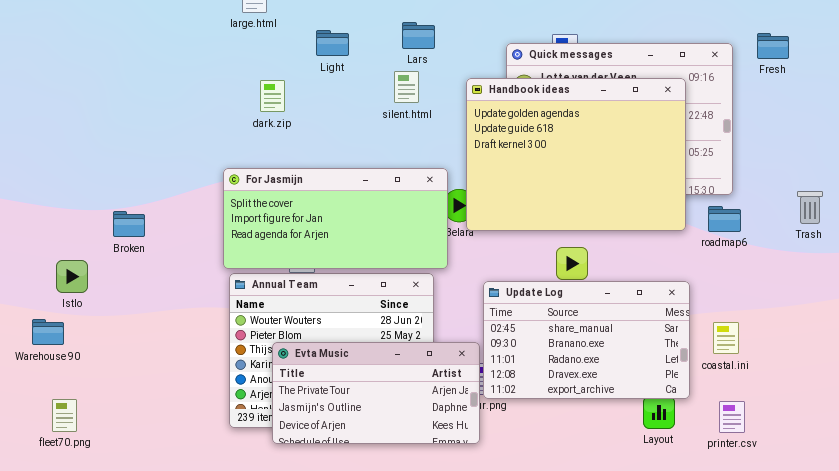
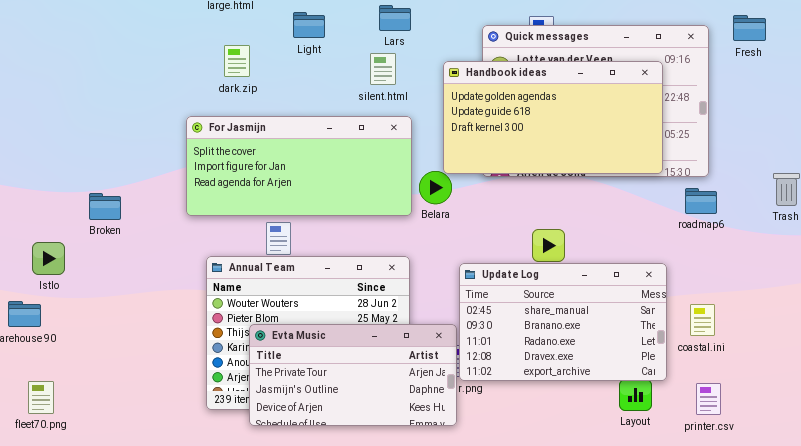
Handbook ideas: [466,78,686,231] -> [443,61,663,174], resized
dark.zip: [260,80,285,112] -> [224,45,250,77], moved
For Jasmijn: [223,168,448,269] -> [186,116,412,216], moved

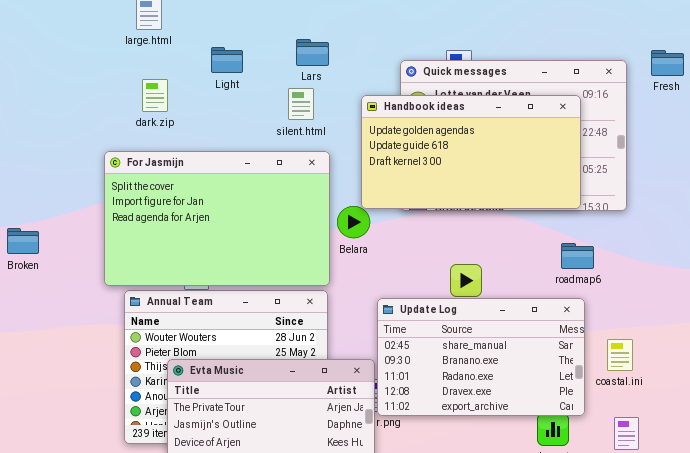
For Jasmijn: [186,116,412,216] -> [104,151,330,286], resized
roadmap6: [685,188,717,214] -> [561,243,594,269], moved

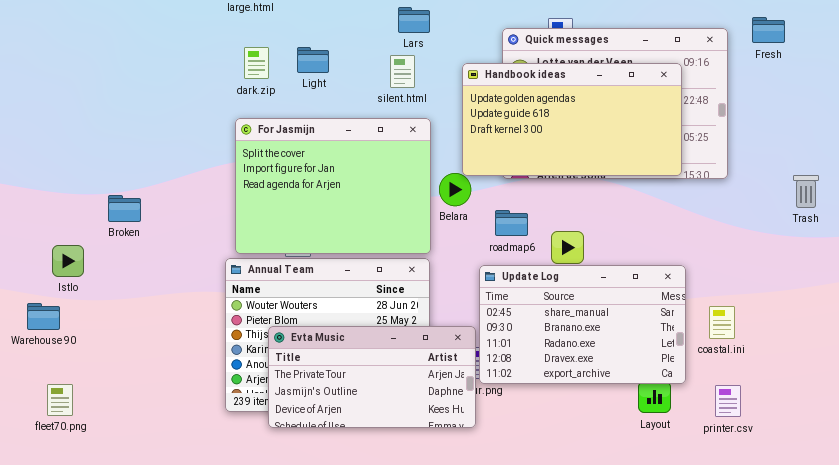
Light: [211,47,243,73] -> [297,47,329,73], moved
For Jasmijn: [104,151,330,286] -> [235,118,431,254], resized
roadmap6: [561,243,594,269] -> [495,210,528,236], moved

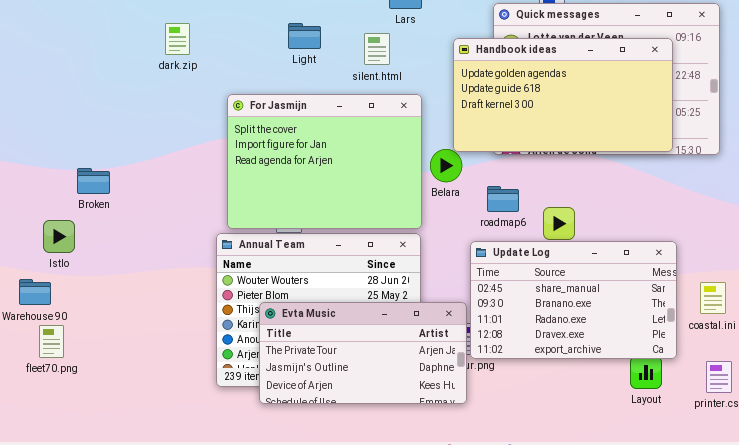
dark.zip: [244,47,269,79] -> [165,23,190,55], moved
silent.html: [390,55,415,88] -> [364,33,390,65], moved
Broken: [108,195,141,222] -> [77,168,110,194], moved
fleet70.png: [47,384,73,416] -> [39,325,64,358], moved

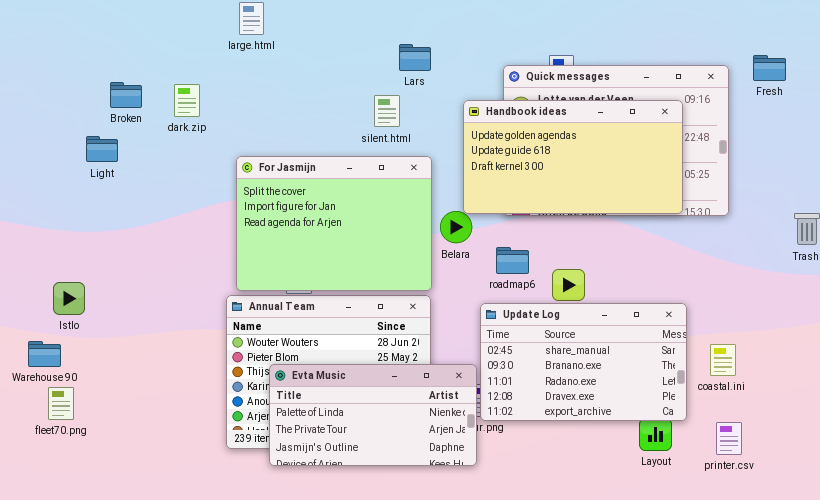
Light: [288,23,321,49] -> [86,136,118,162], moved
Broken: [77,168,110,194] -> [110,82,142,108], moved
Evta Music: [259,302,467,404] -> [269,364,477,466], scrolled up 1 row

